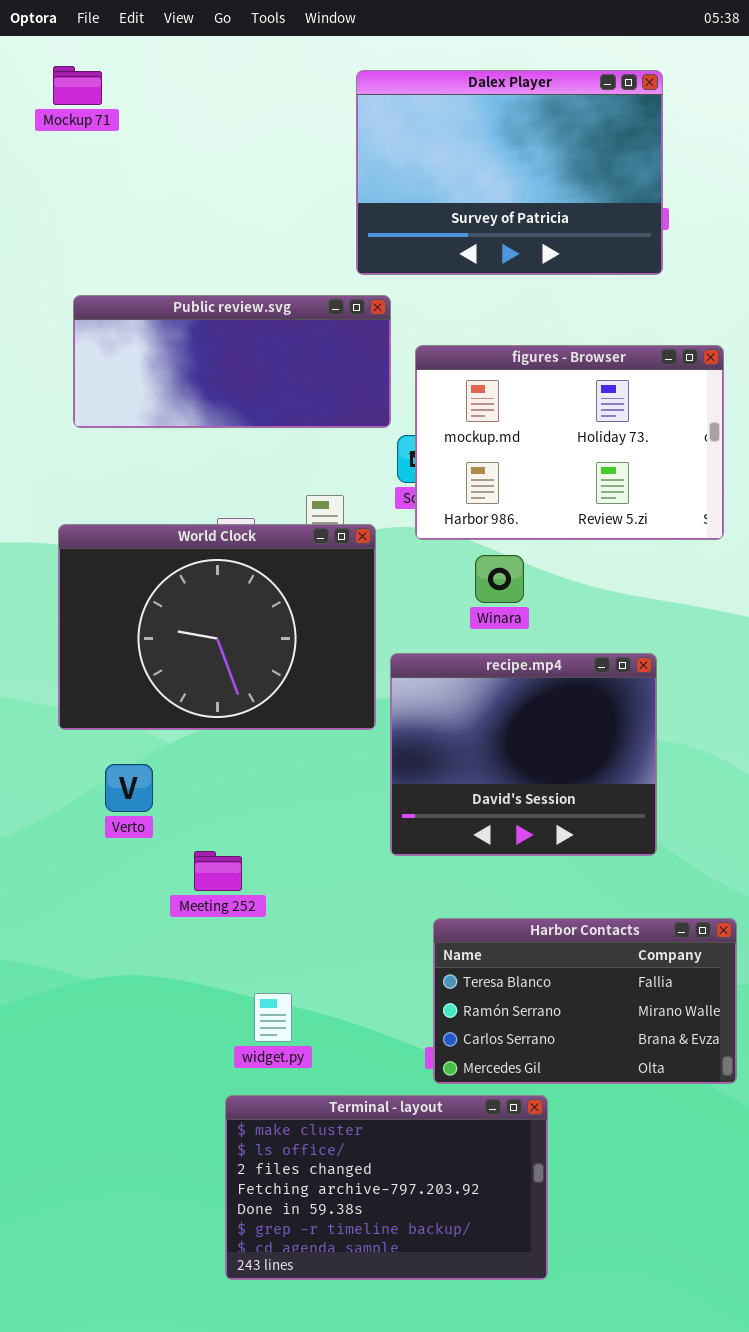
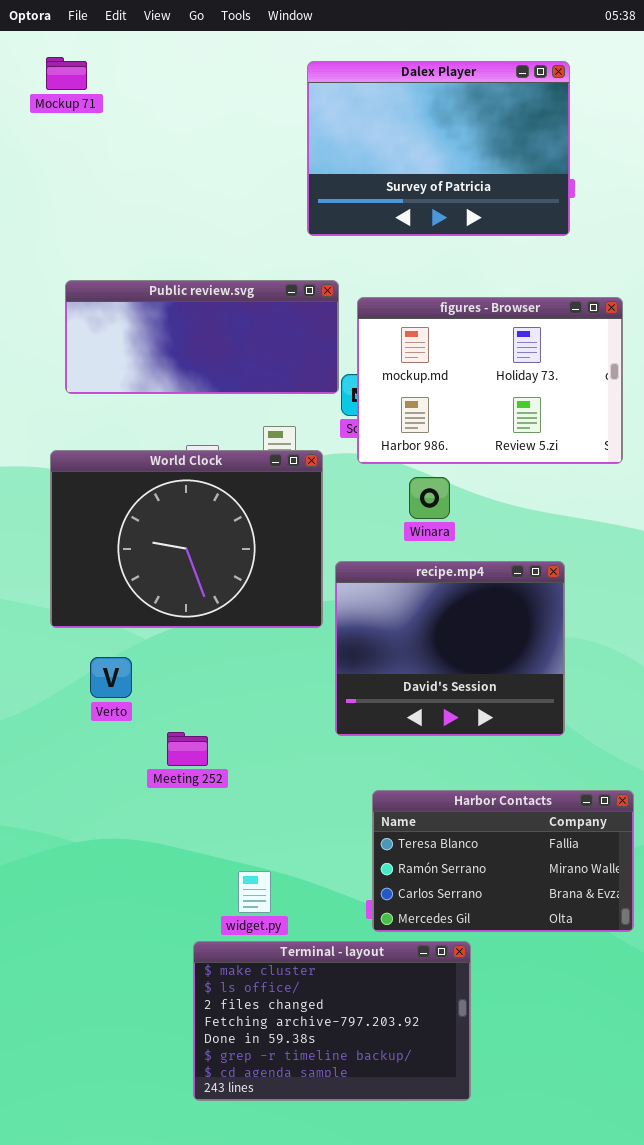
Public review.svg: [73,295,391,428] -> [65,280,339,394], moved
widget.py: [254,993,292,1042] -> [238,871,271,913], moved

